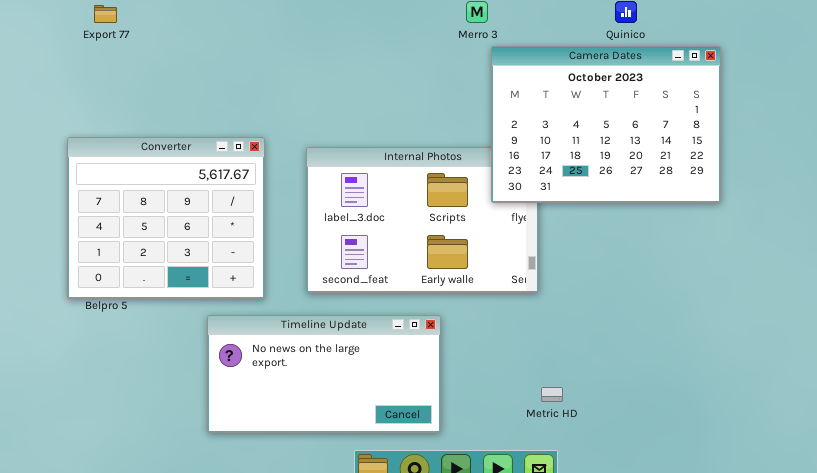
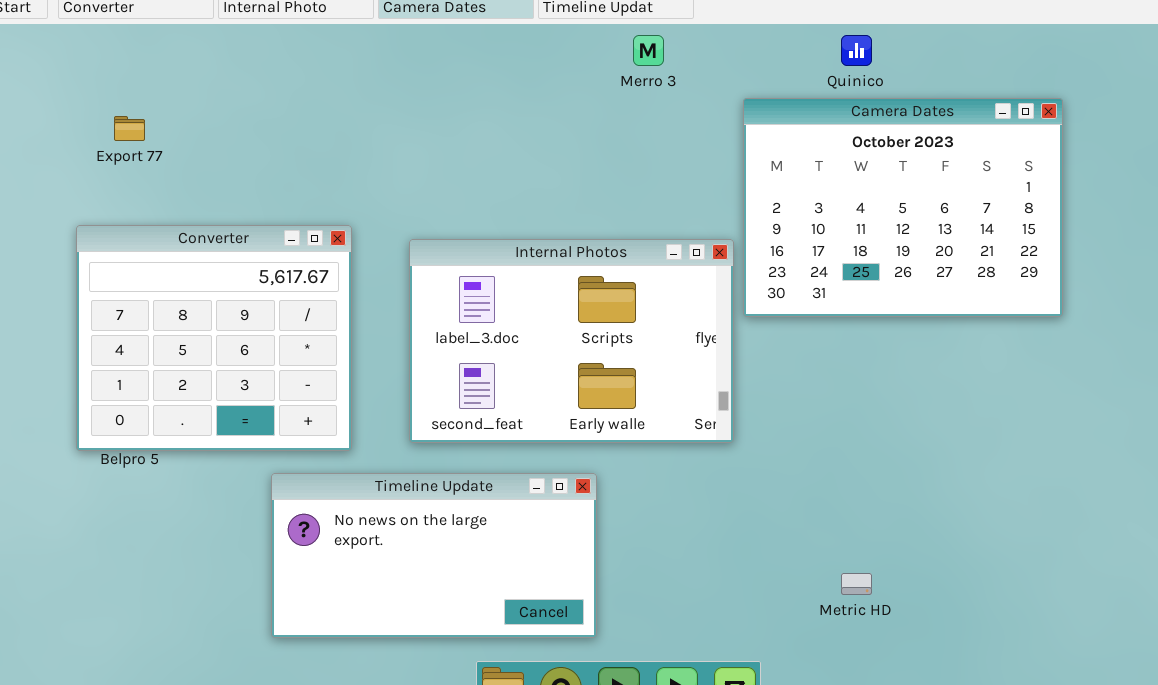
Export 77: [94,5,117,23] -> [114,116,145,141], moved
Camera Dates: [491,46,721,203] -> [743,98,1063,317], moved
Metric HD: [541,387,563,402] -> [841,573,872,595], moved

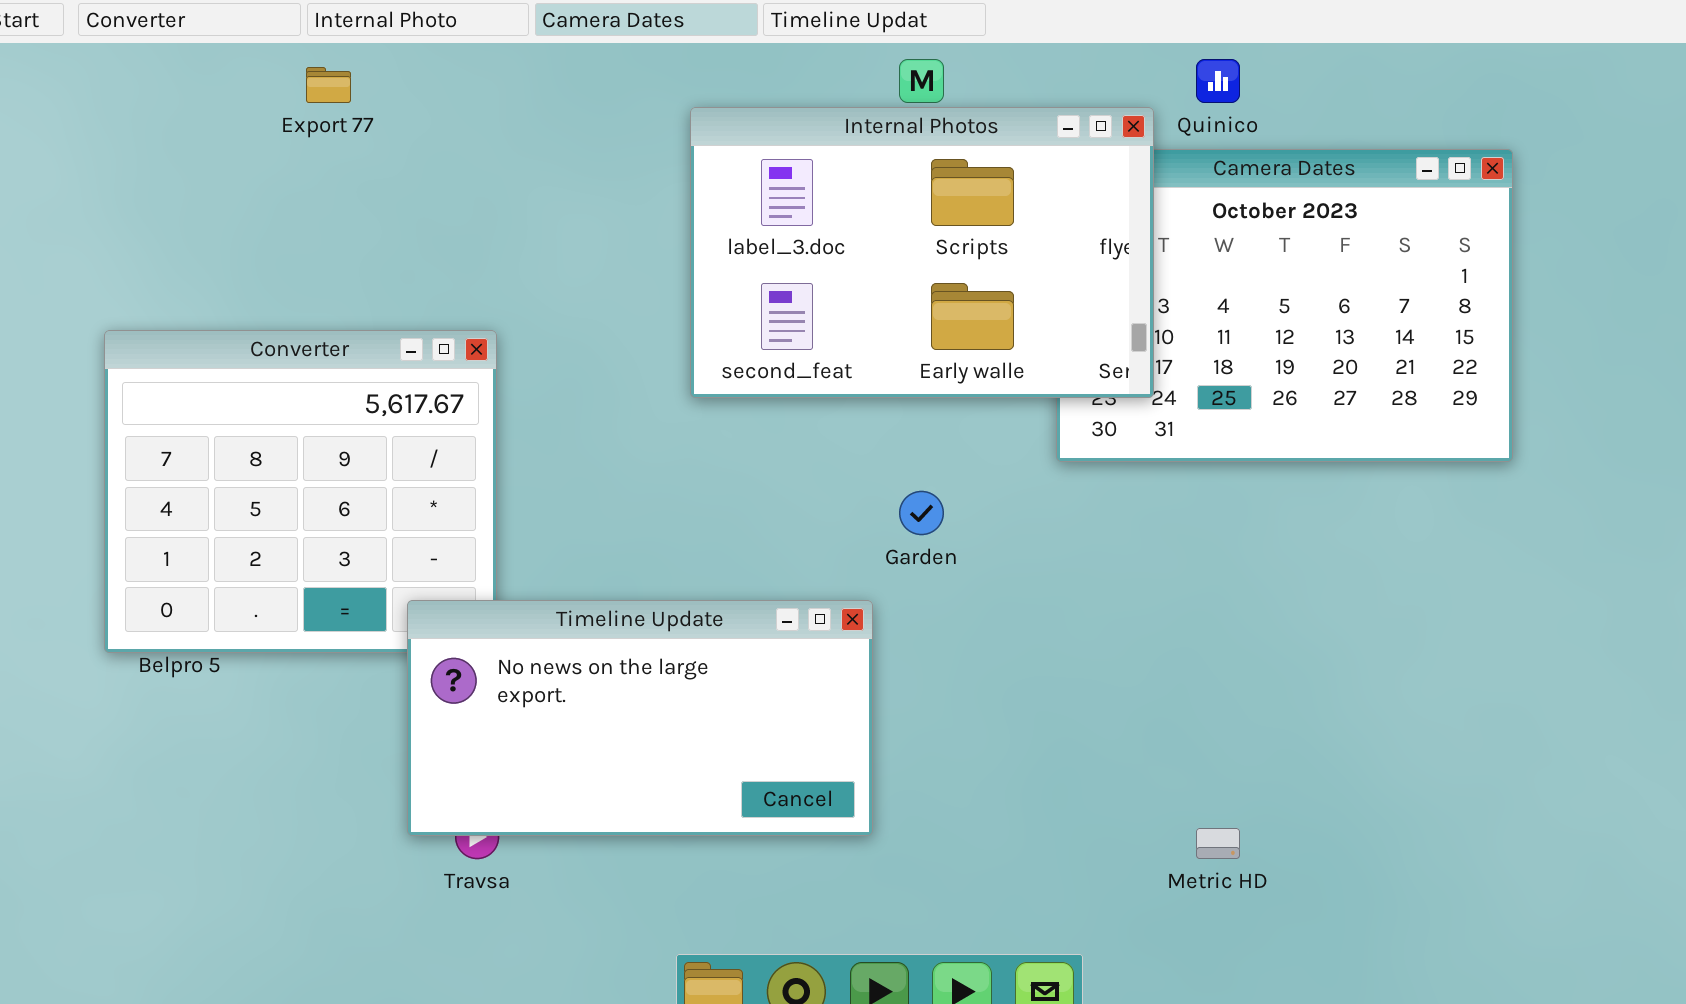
Export 77: [114,116,145,141] -> [306,67,351,103], moved
Internal Photos: [409,239,734,443] -> [690,107,1154,398], moved
Timeline Update: [271,473,597,638] -> [407,600,873,836], moved

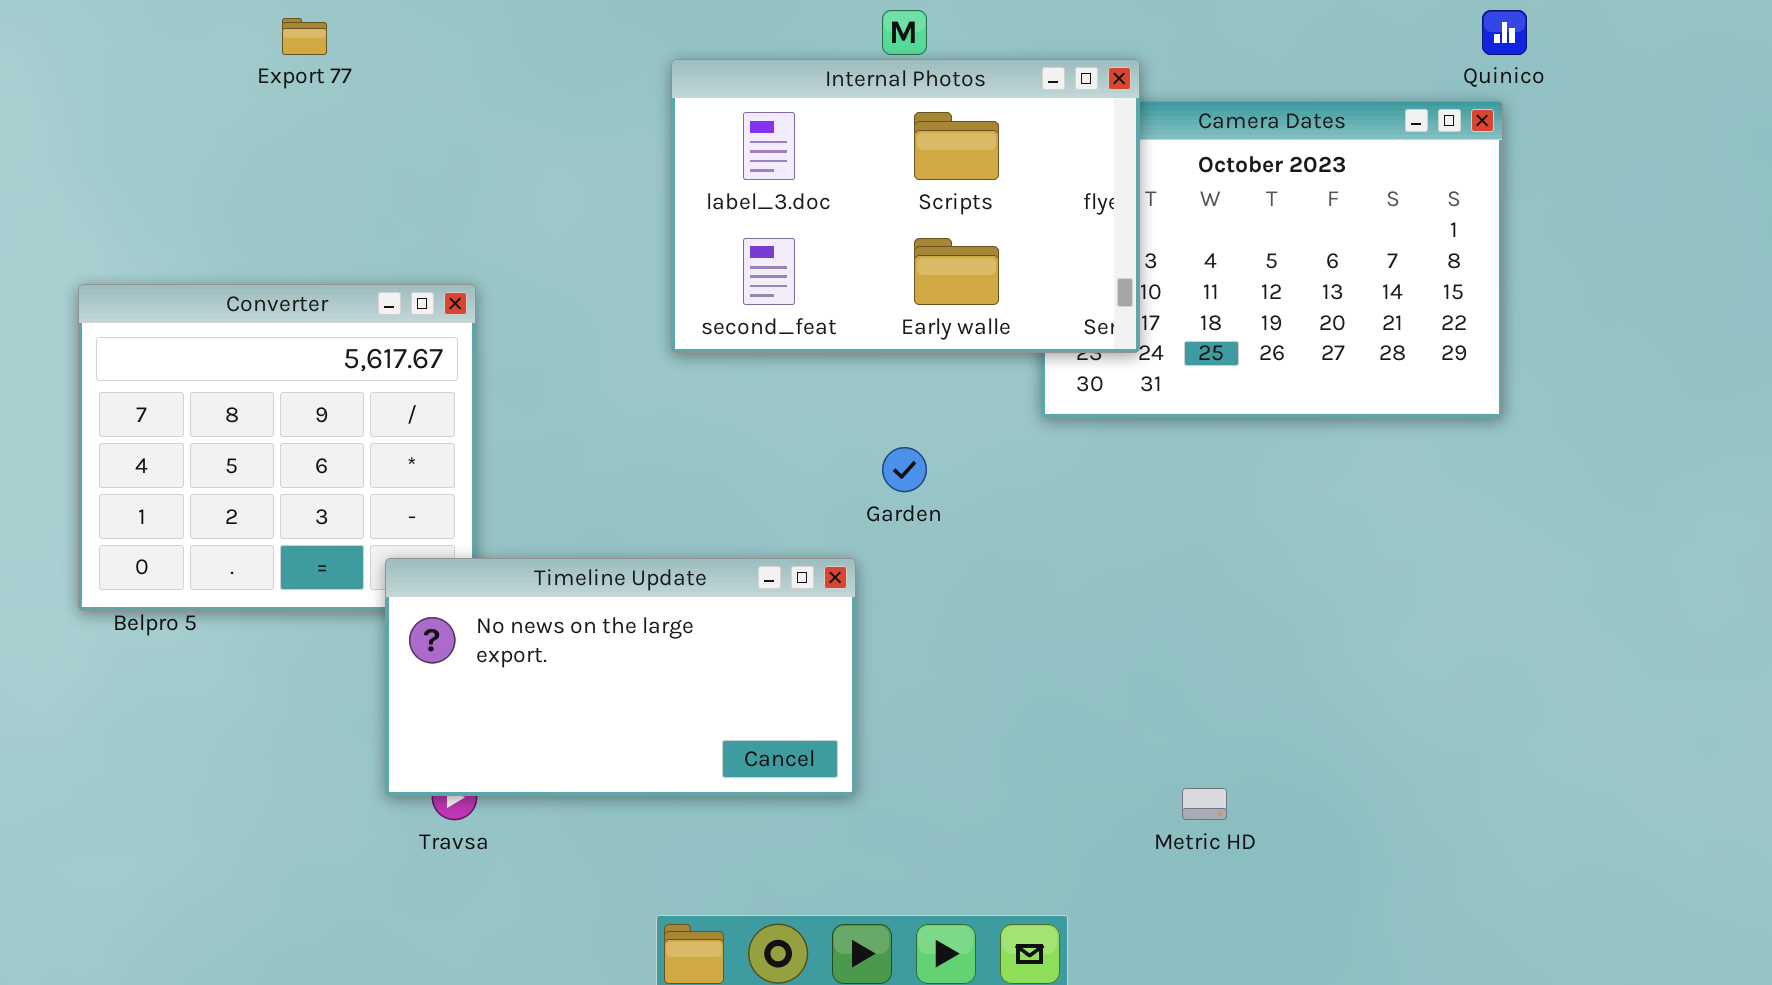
Quinico: [1196,59,1240,103] -> [1482,10,1527,55], moved

